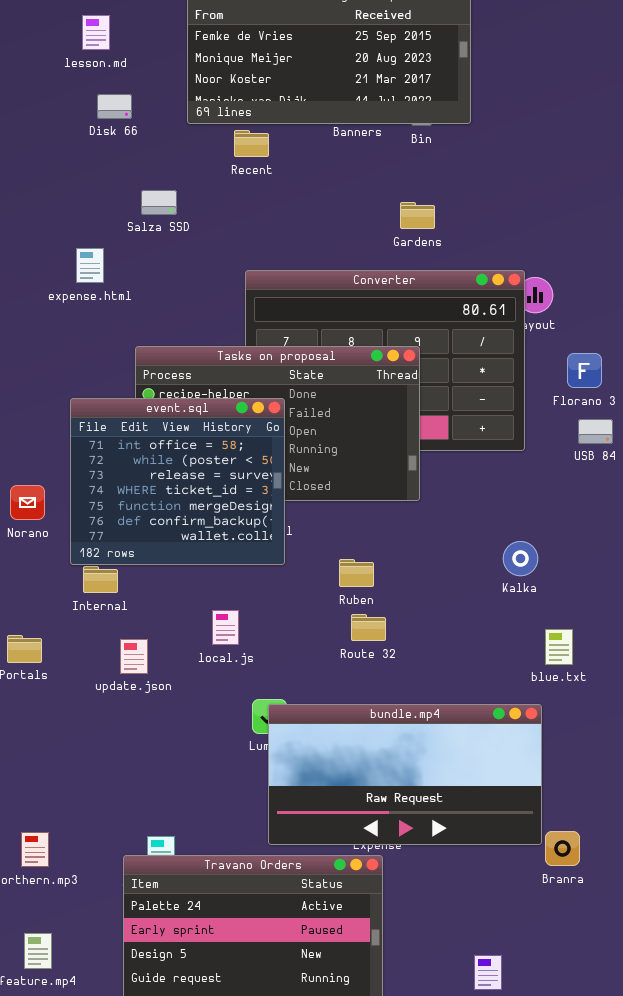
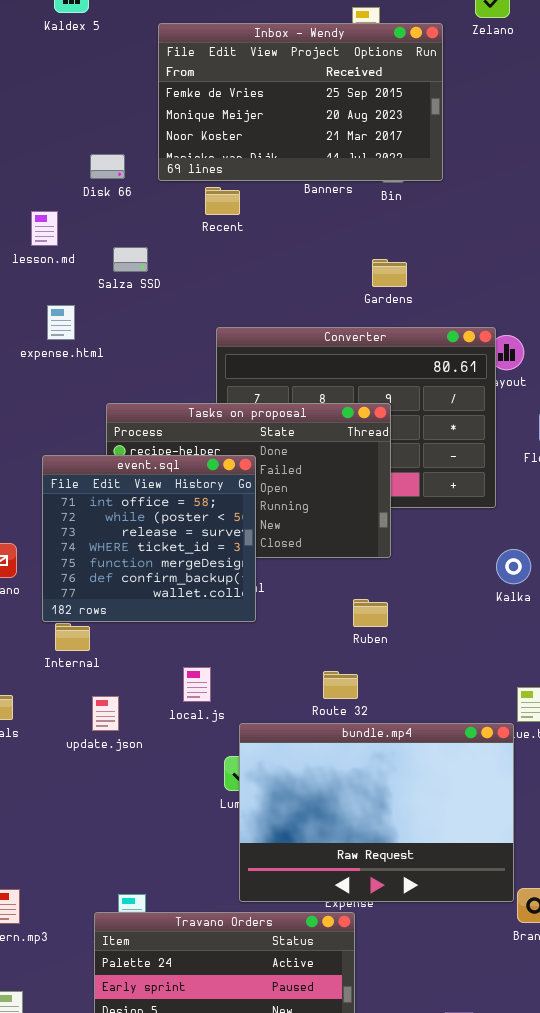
lesson.md: [82,15,110,50] -> [31,211,58,246], moved
Disk 66: [97,94,132,119] -> [90,154,125,179], moved
Kalka: [503,541,538,576] -> [496,549,531,584], moved
Ruben: [339,559,374,587] -> [353,599,388,627], moved
bundle.mp4: [268,704,542,845] -> [239,723,514,902], resized

